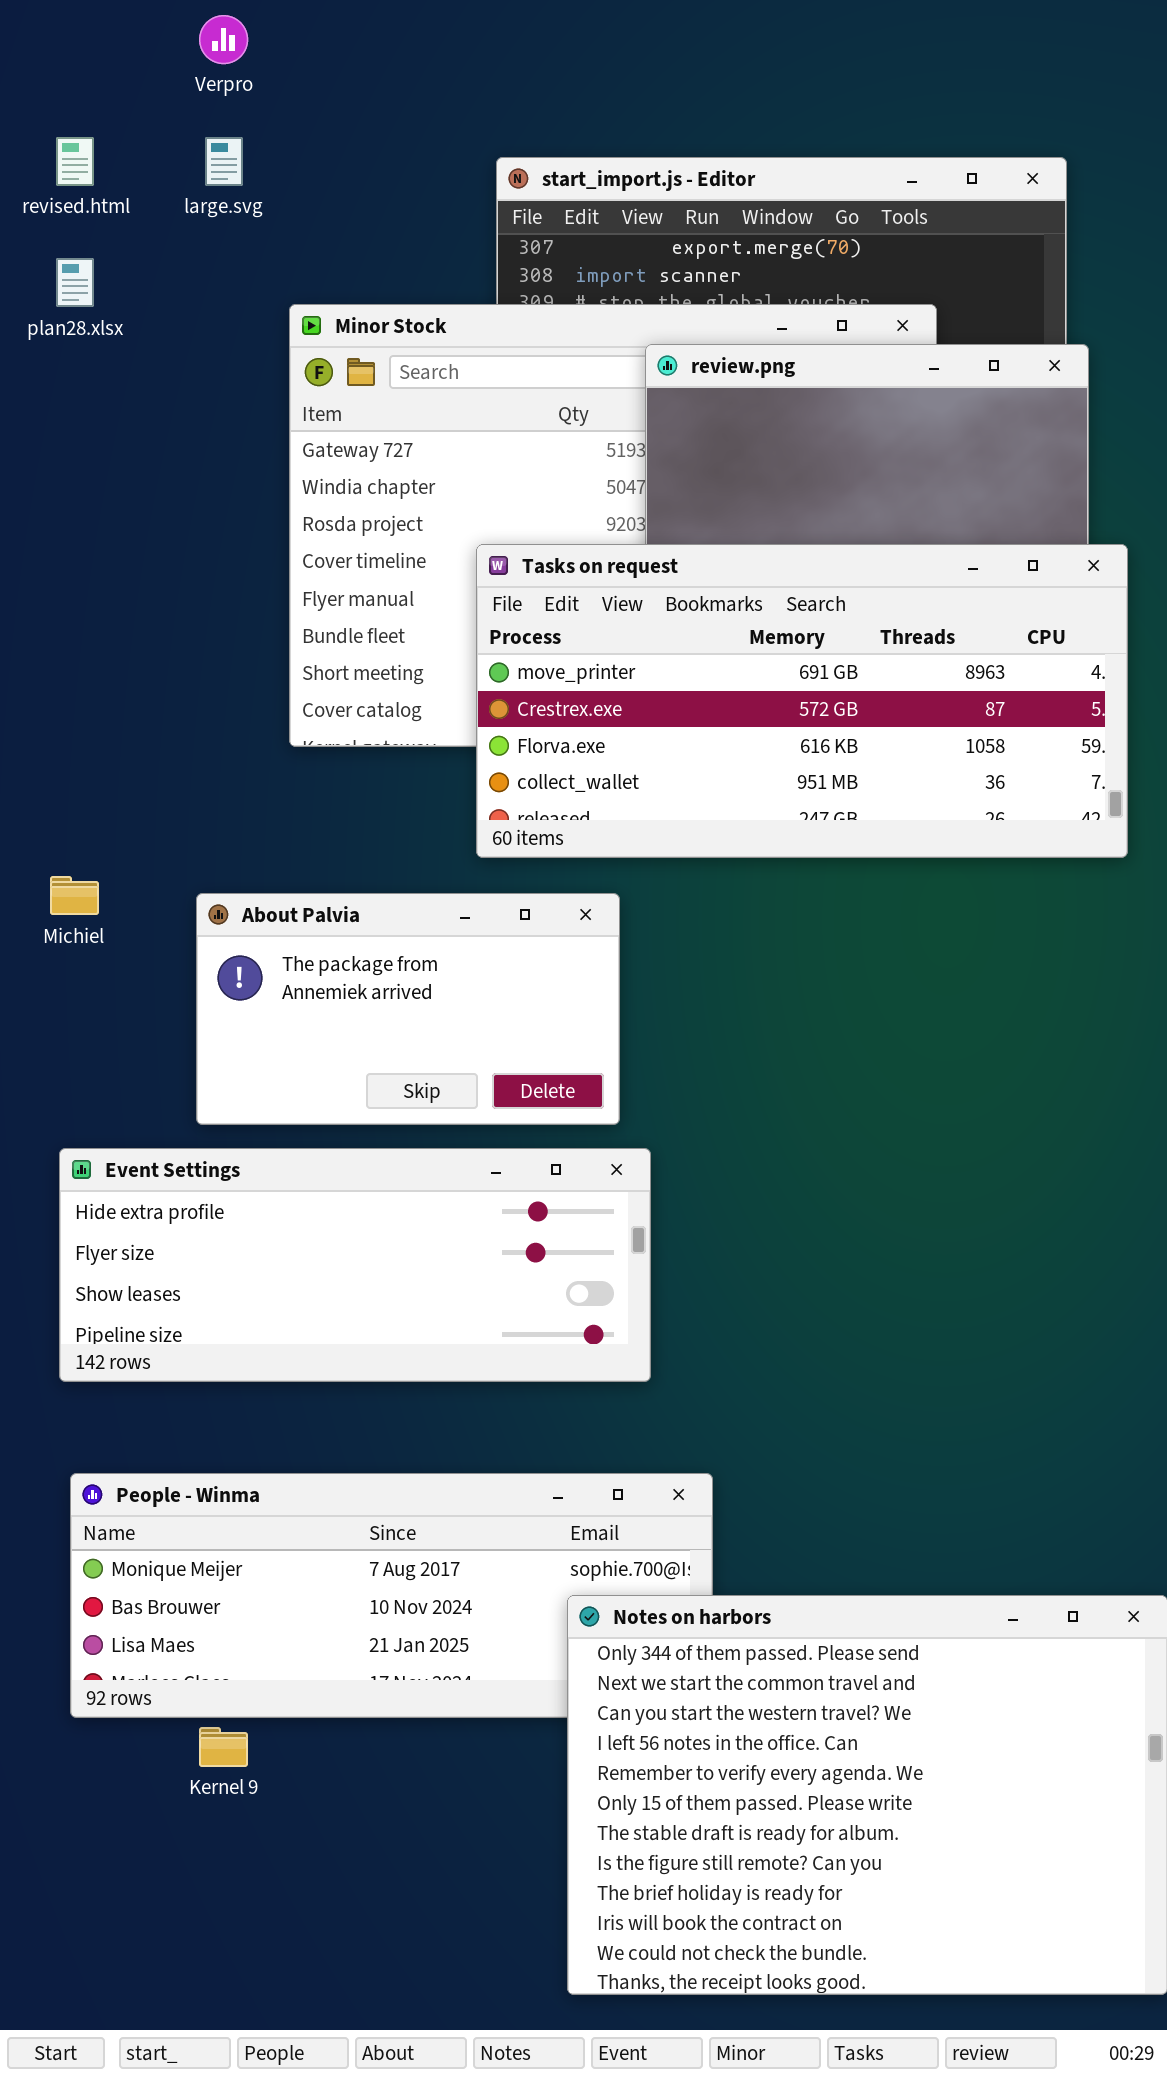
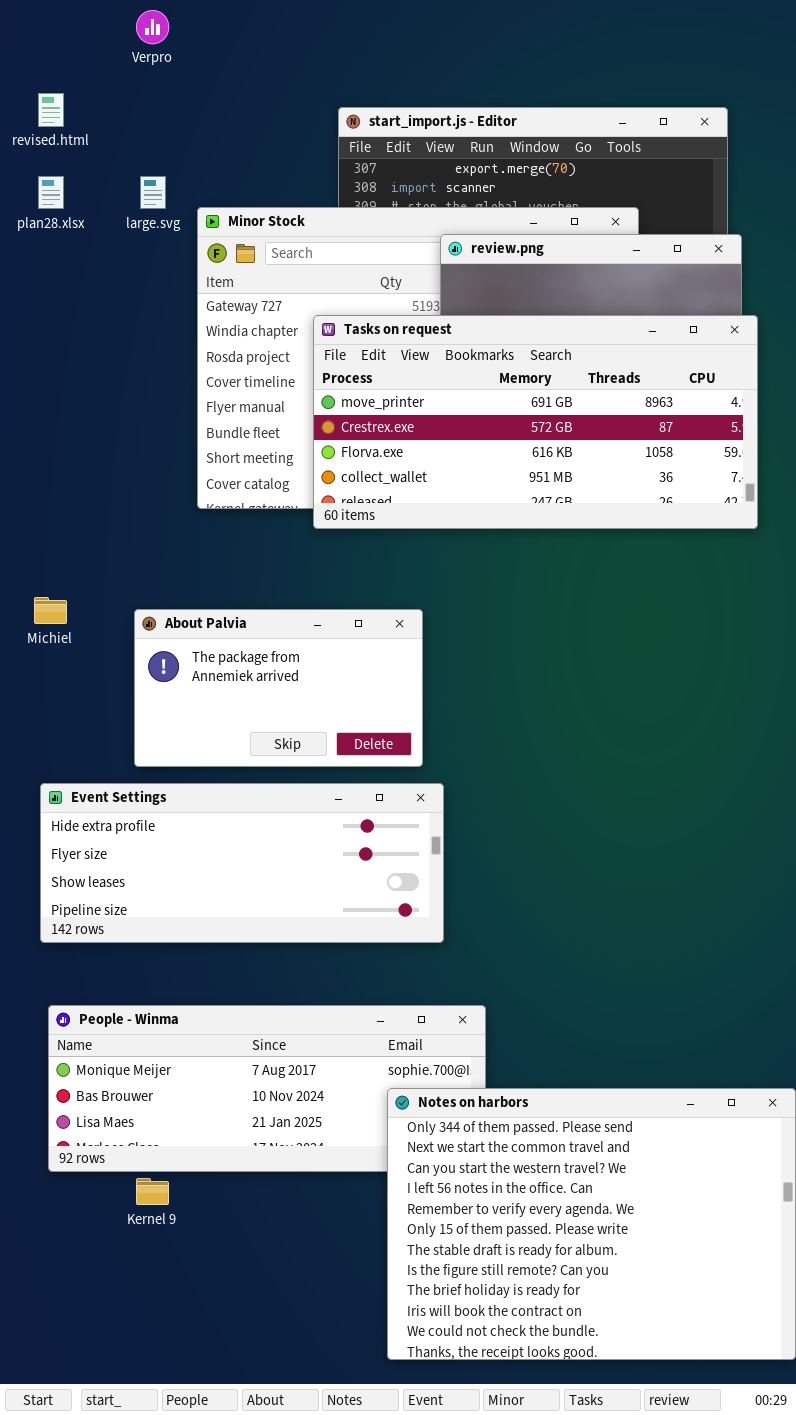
large.svg: [205,137,243,186] -> [140,176,166,209], moved
Tasks on request: [476,544,1128,858] -> [313,315,758,529], moved

